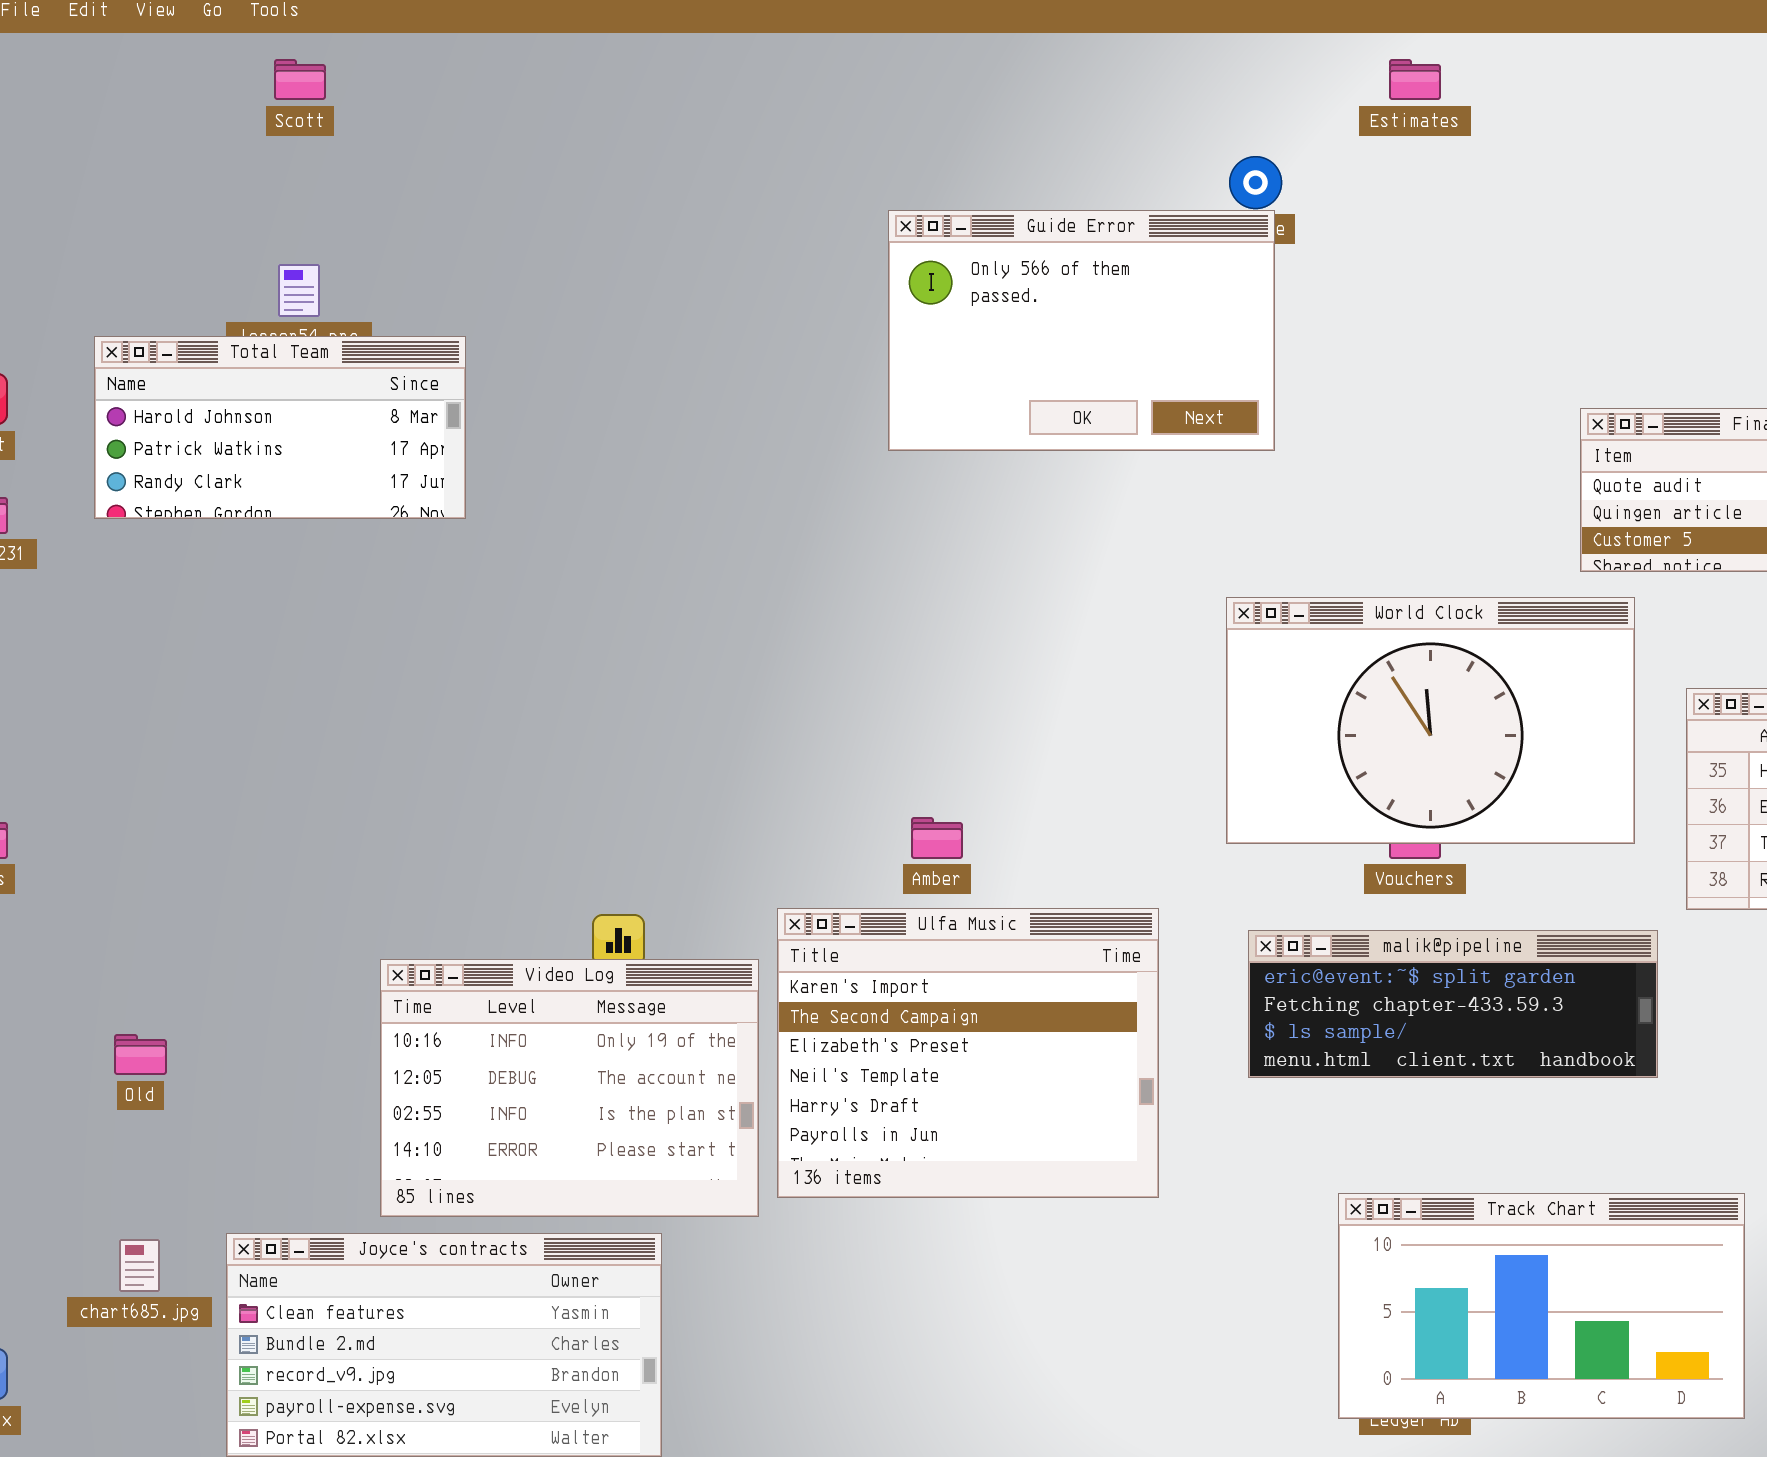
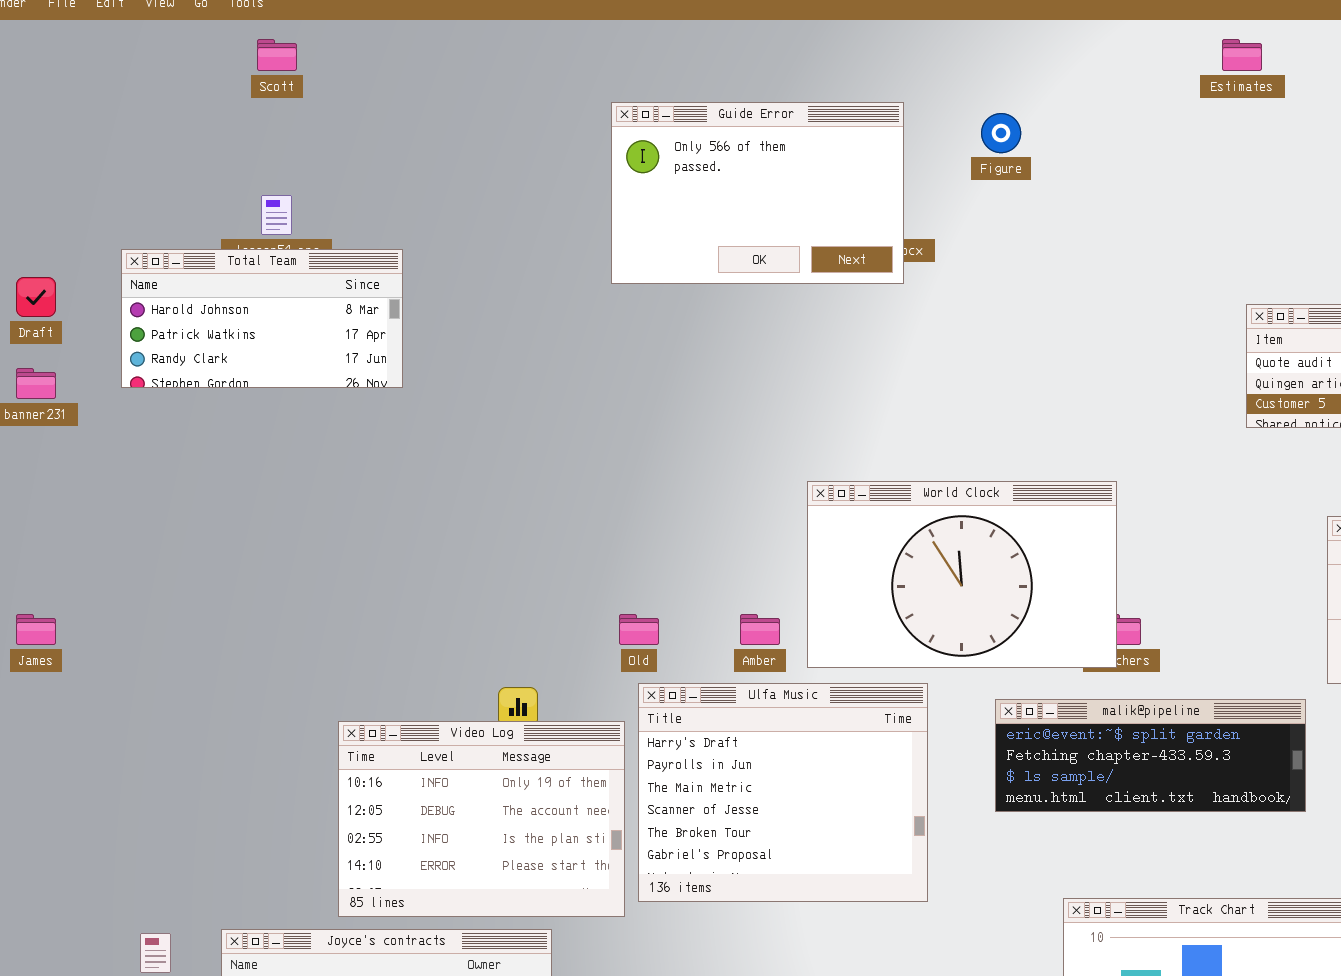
Estimates: [1389,59,1441,100] -> [1222,39,1262,71], moved
Guide Error: [888,210,1275,451] -> [611,102,904,284], moved
World Clock: [1226,597,1635,844] -> [807,481,1117,668], moved
Ulfa Music: [777,908,1159,1198] -> [638,683,928,902], scrolled down 4 rows
Old: [114,1034,167,1075] -> [619,614,659,645], moved

